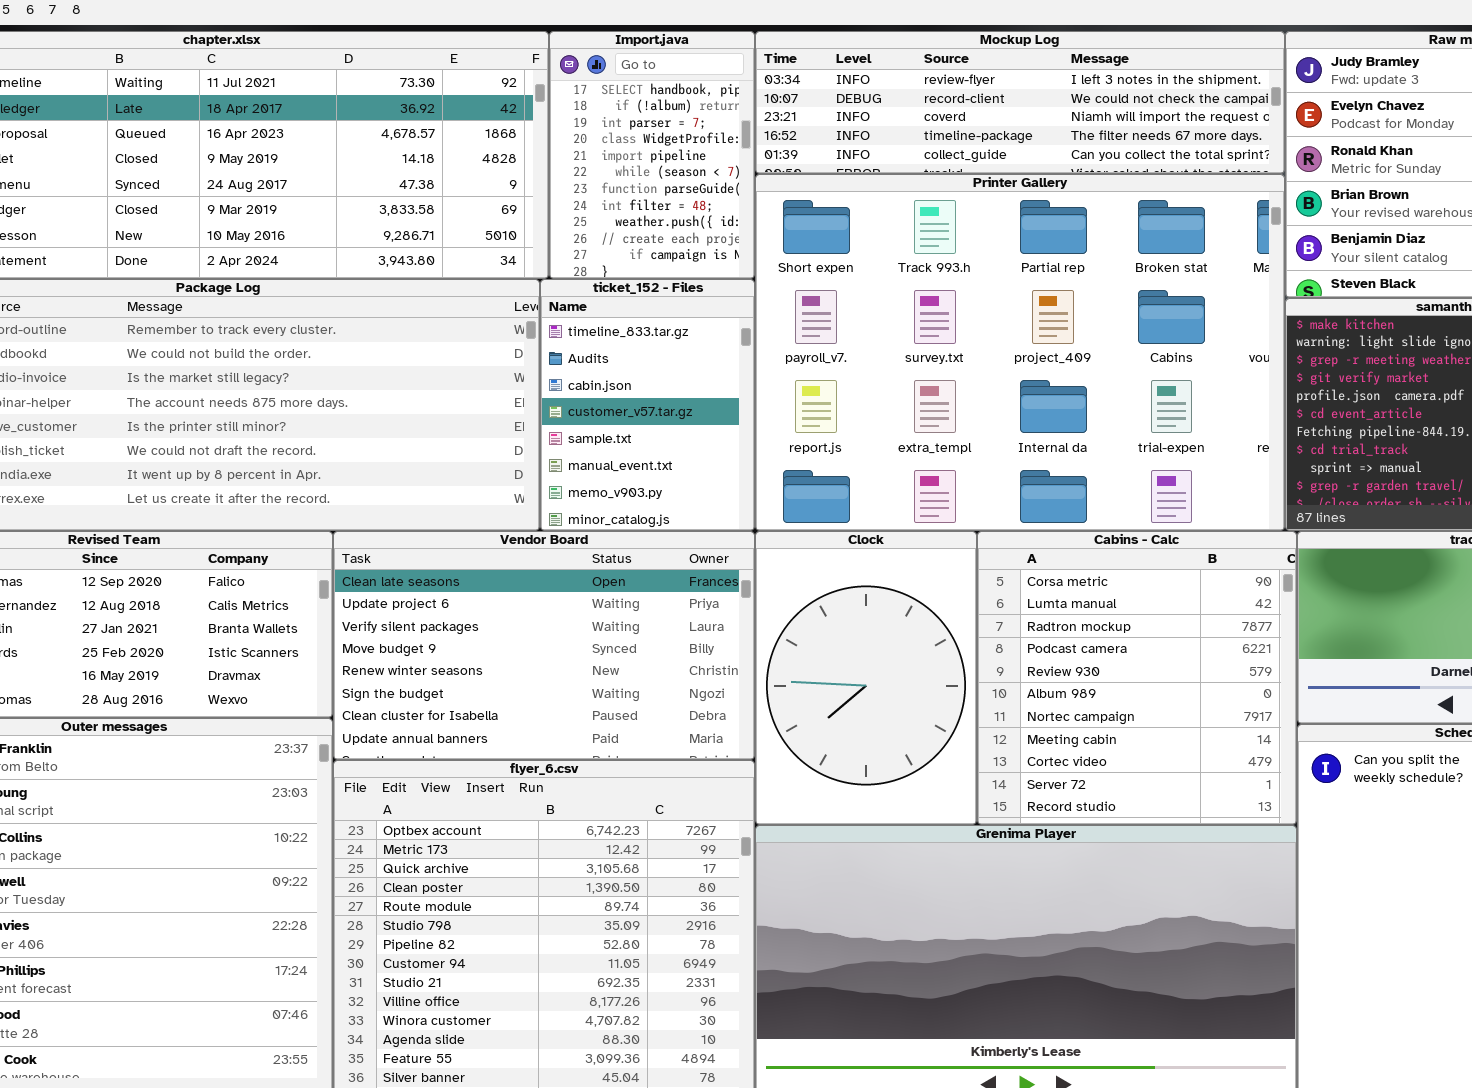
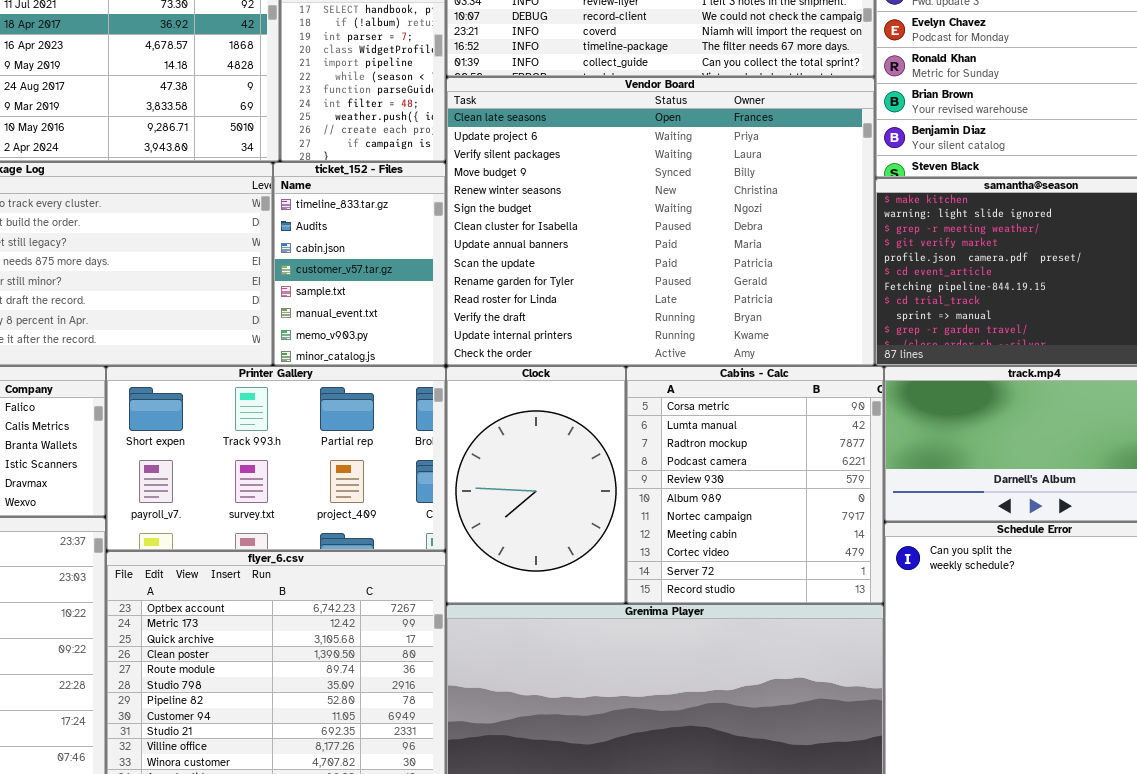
Printer Gallery: [755,174,1285,531] -> [106,366,446,551], moved, resized
Vendor Board: [333,531,755,760] -> [446,77,875,366], moved, resized

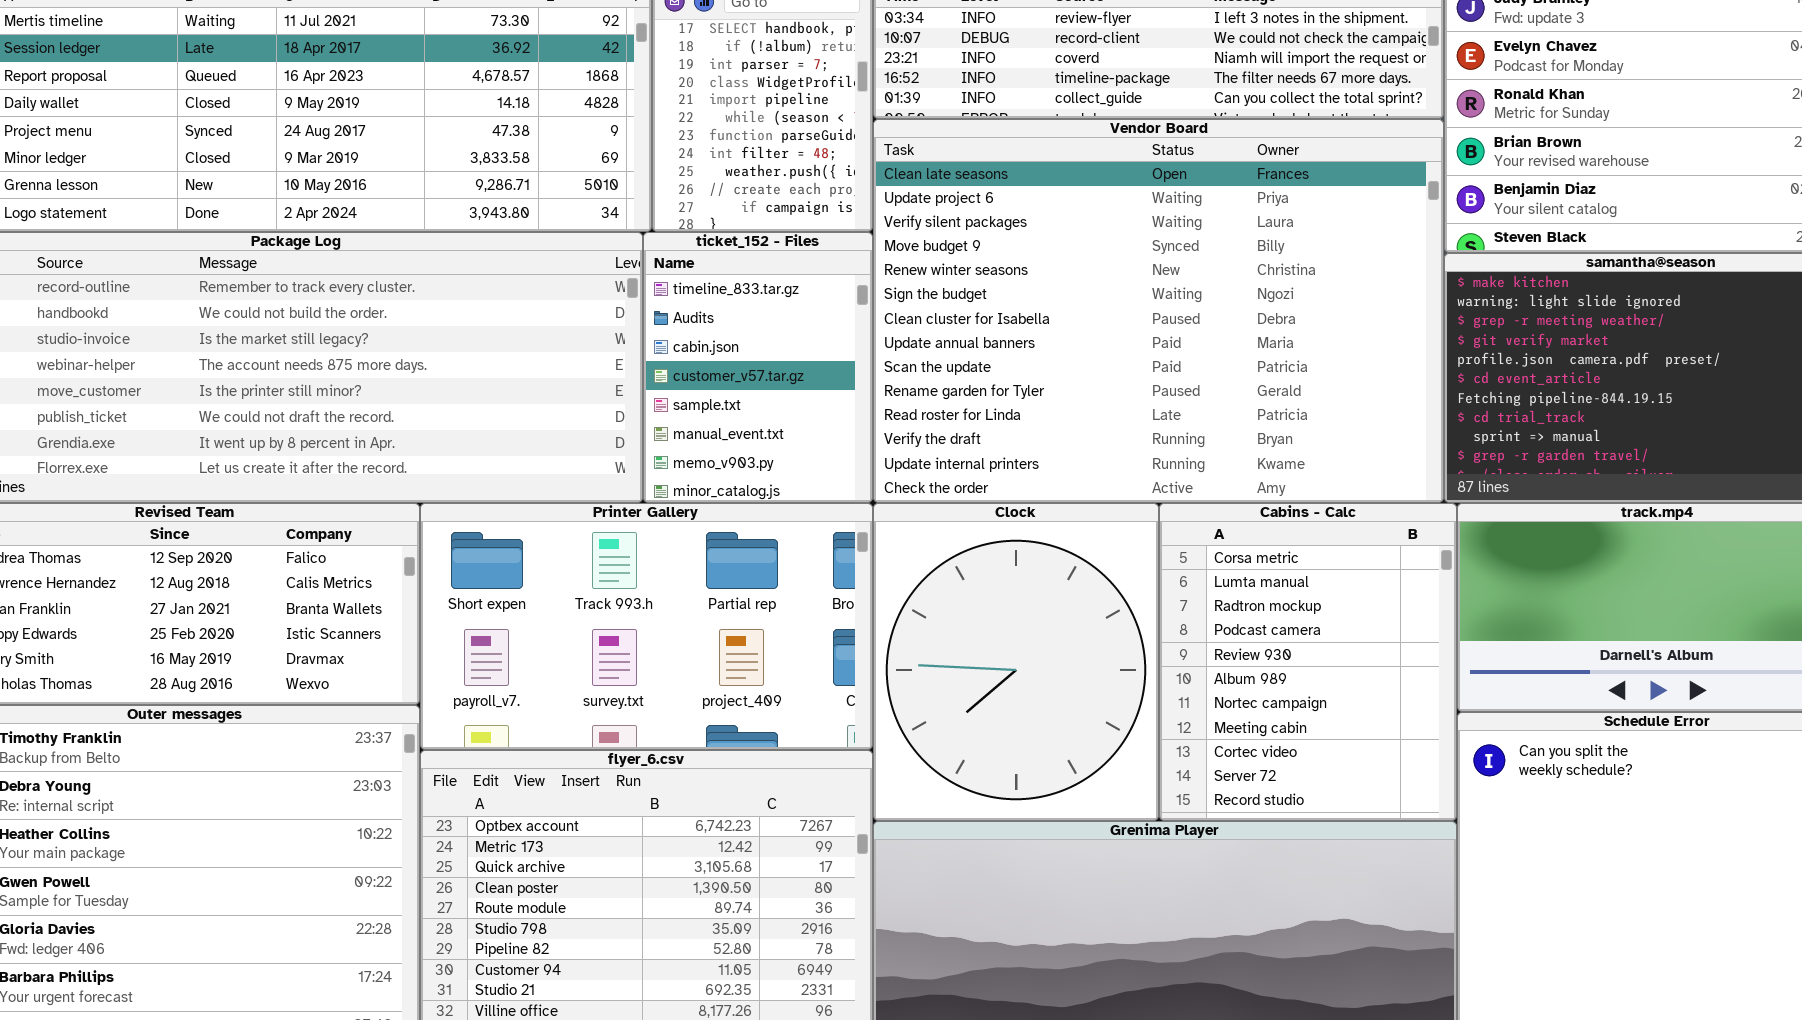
Clock: [446,366,626,604] -> [873,503,1159,821], resized
Cabins - Calc: [626,366,884,604] -> [1159,503,1457,821], resized

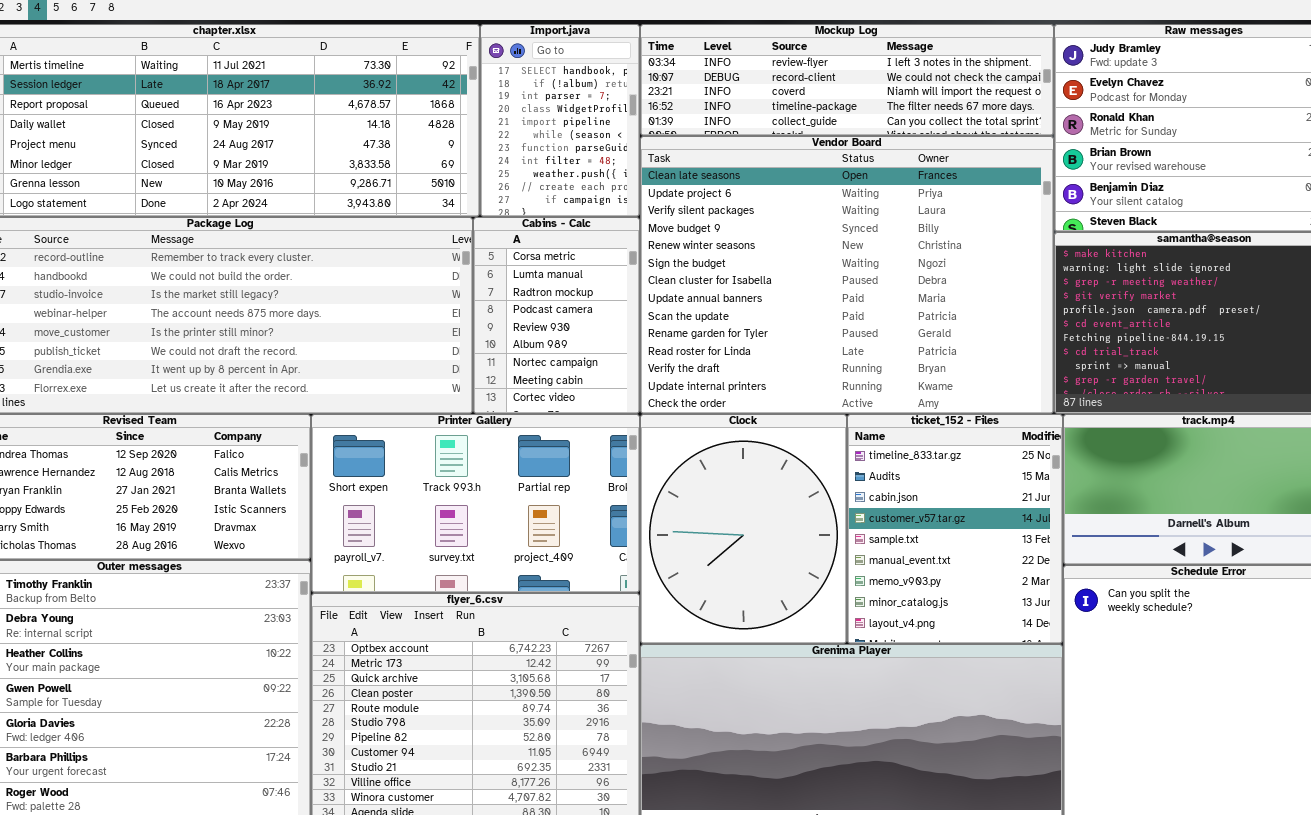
ticket_152 - Files: [643,232,873,503] -> [847,414,1063,644], moved, resized
Cabins - Calc: [1159,503,1457,821] -> [473,217,640,414], moved, resized

